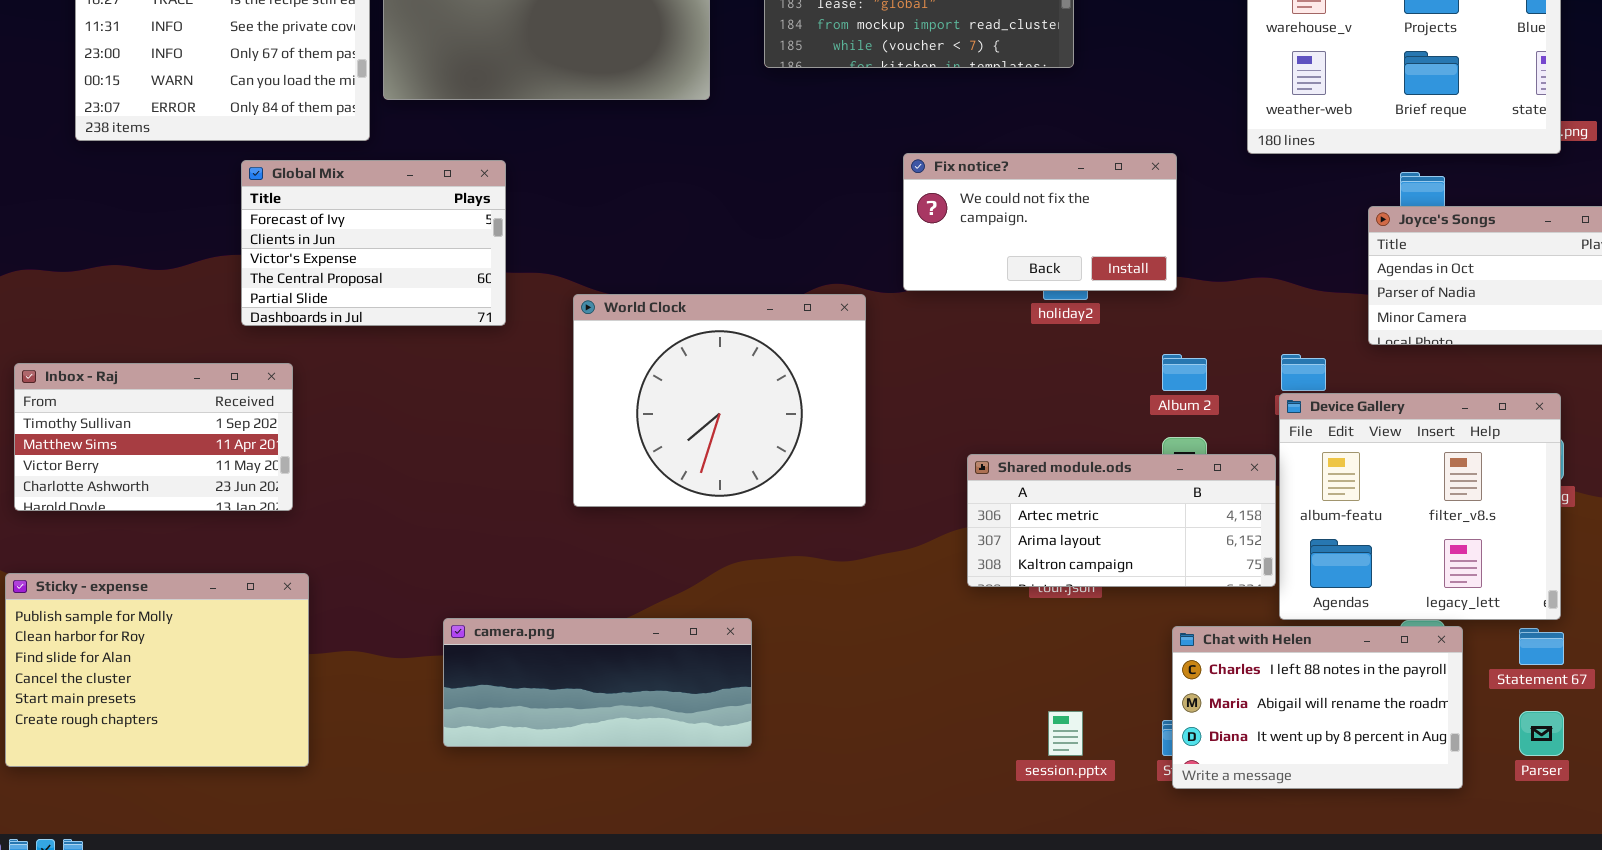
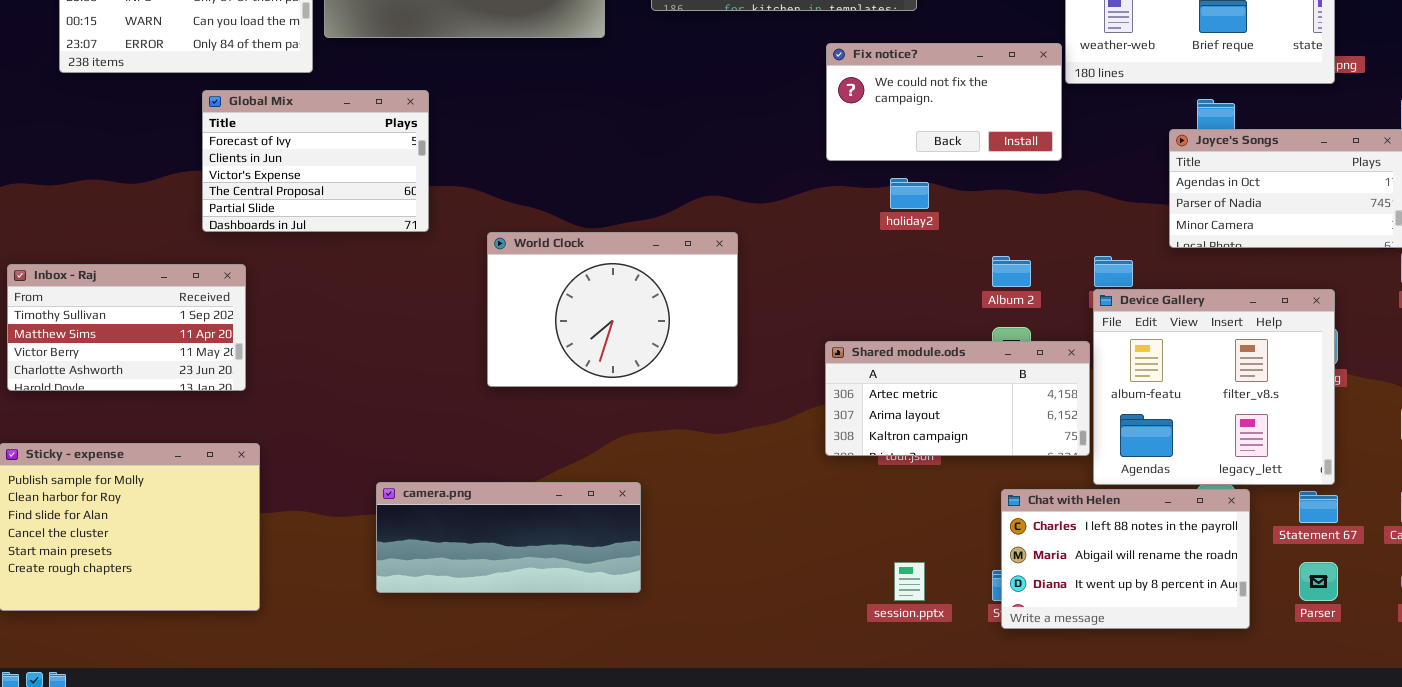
Fix notice?: [903,153,1177,291] -> [826,43,1062,161], moved
World Clock: [573,294,866,507] -> [487,232,738,387], resized

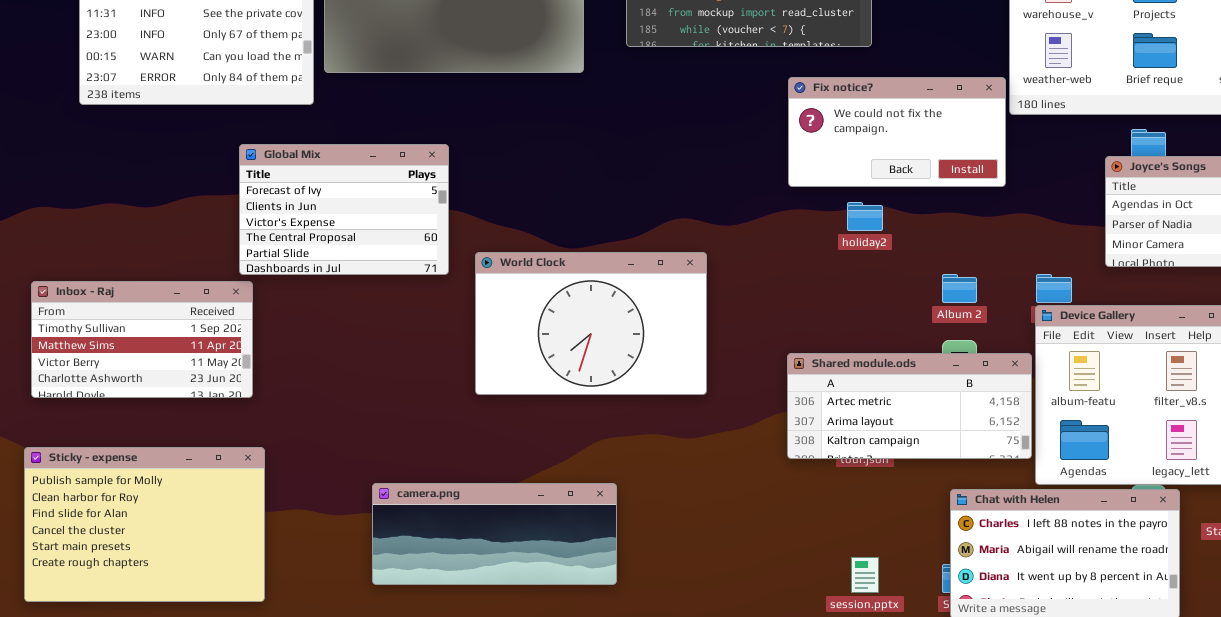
Global Mix: [202,90,429,232] -> [239,144,449,275], moved

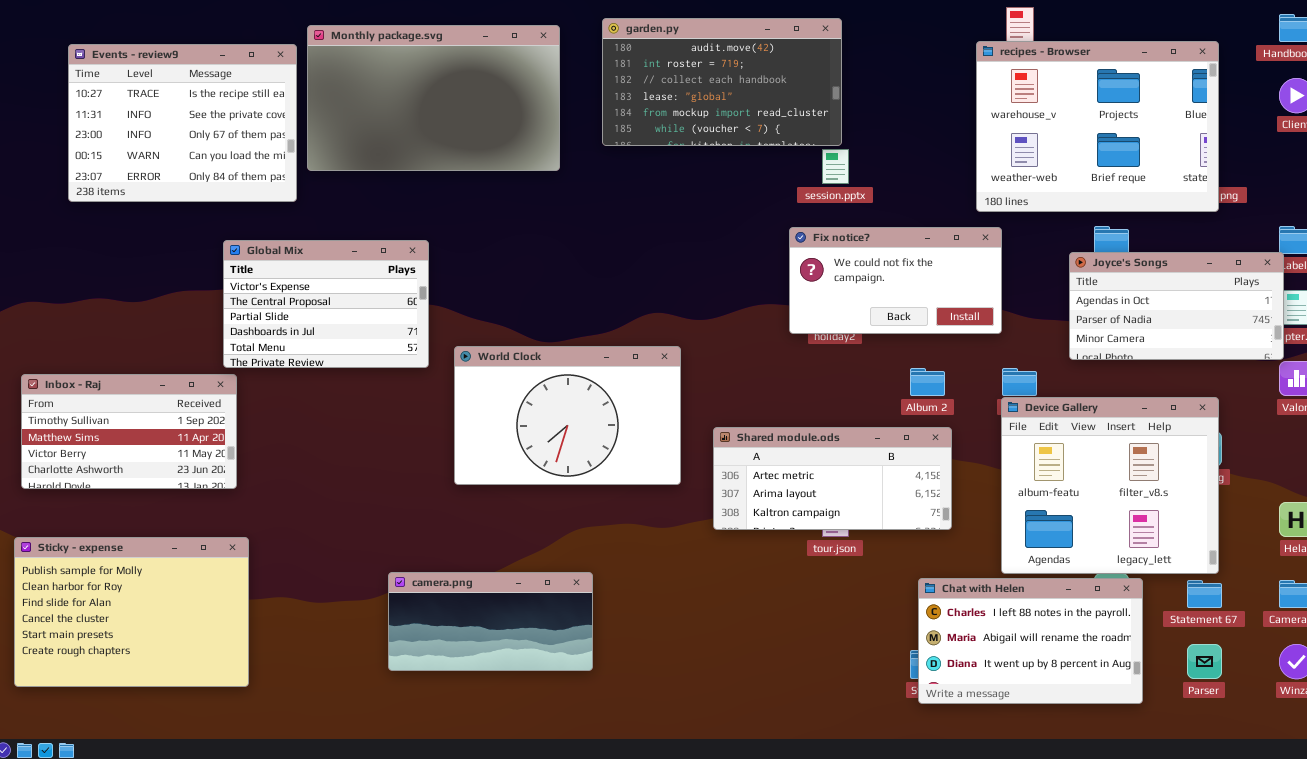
Fix notice?: [788,77,1006,187] -> [789,227,1002,334], moved
Global Mix: [239,144,449,275] -> [223,240,429,368], scrolled down 2 rows
Shared module.ods: [787,353,1032,459] -> [713,427,952,530], moved
camera.png: [372,483,617,585] -> [388,572,593,671], resized
session.pptx: [851,557,879,593] -> [822,149,849,184], moved

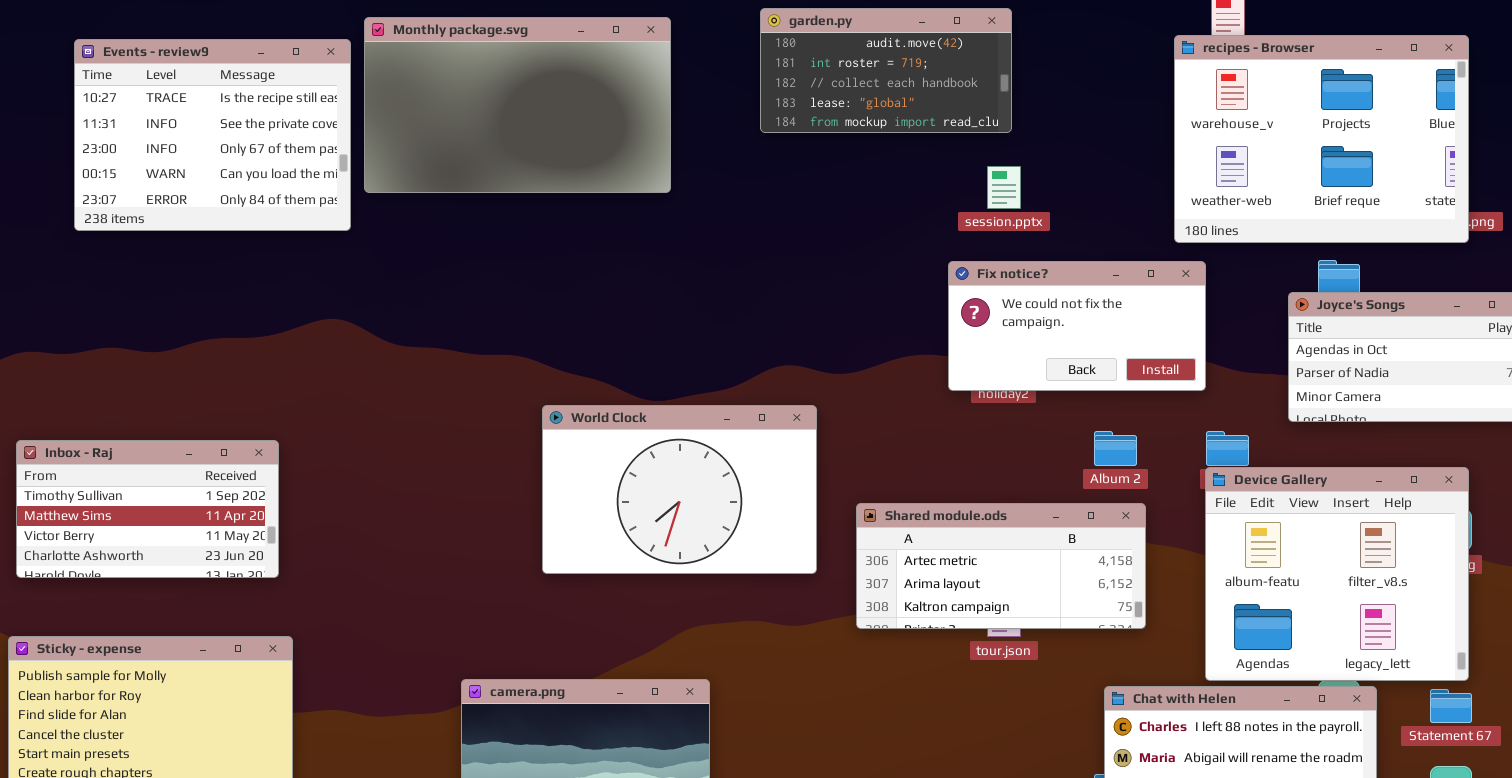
garden.py: [602,18,842,146] -> [760,8,1012,133], resized
Global Mix: [223,240,429,368] -> none, closed

